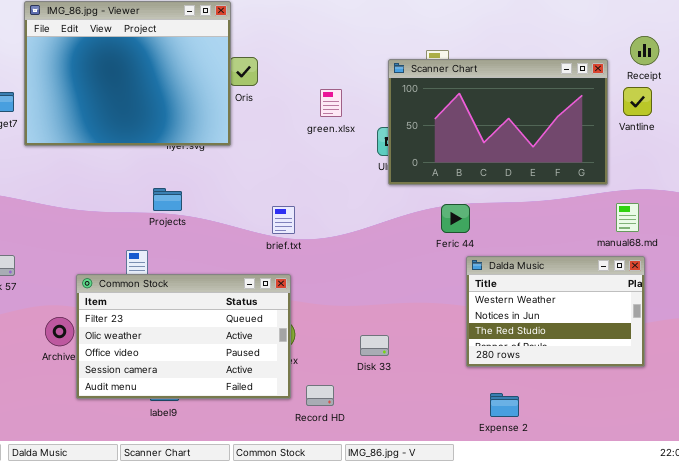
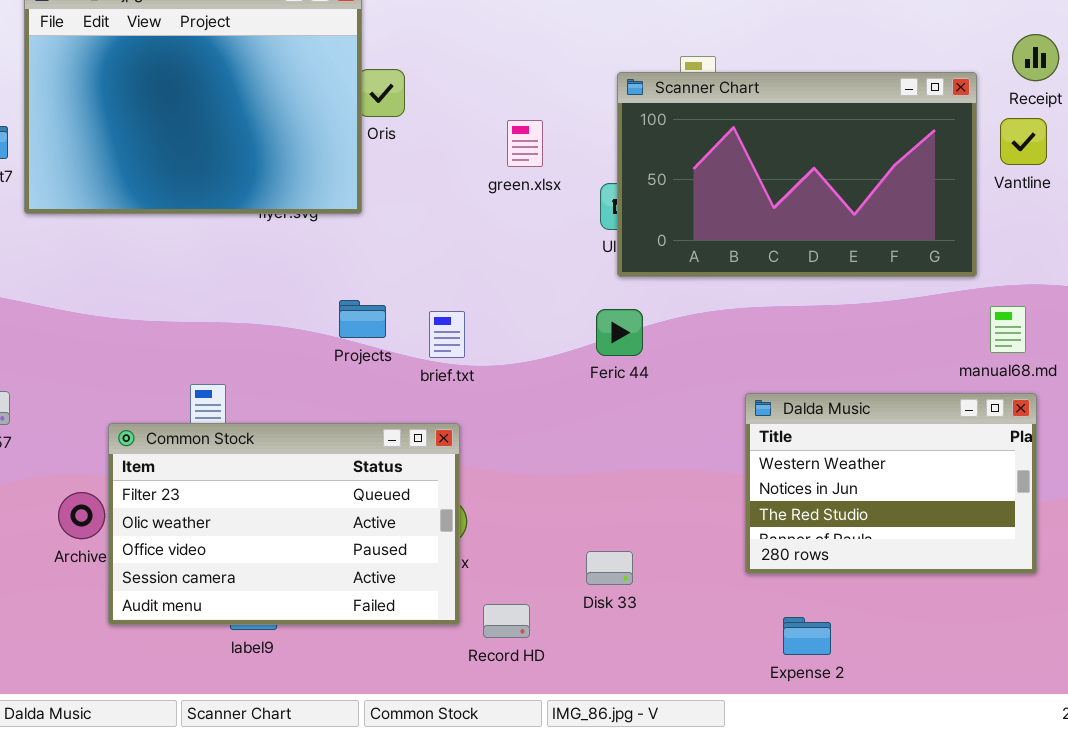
Projects: [153,188,182,211] -> [339,300,386,338], moved
Feric 44: [441,204,470,233] -> [596,309,643,356], moved
Disk 33: [360,335,389,356] -> [586,551,633,585], moved

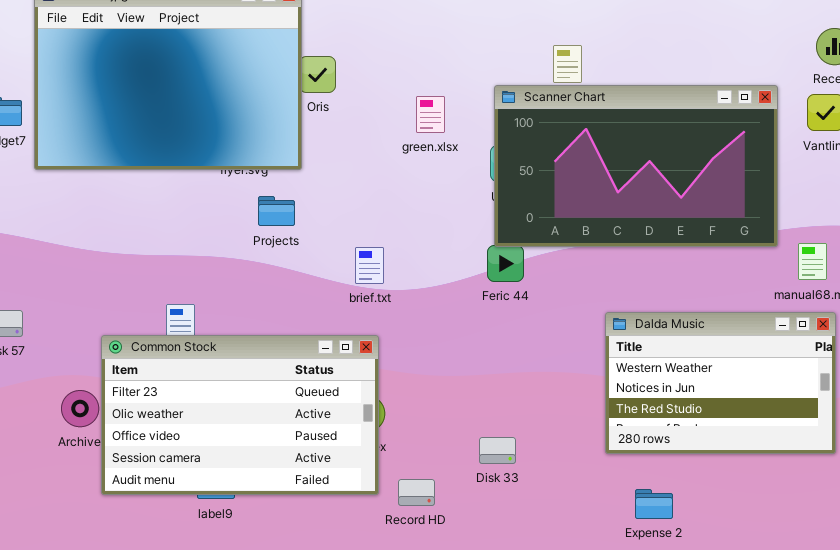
Scanner Chart: [617,72,977,277] -> [494,85,778,247], moved
Projects: [339,300,386,338] -> [258,196,295,226], moved

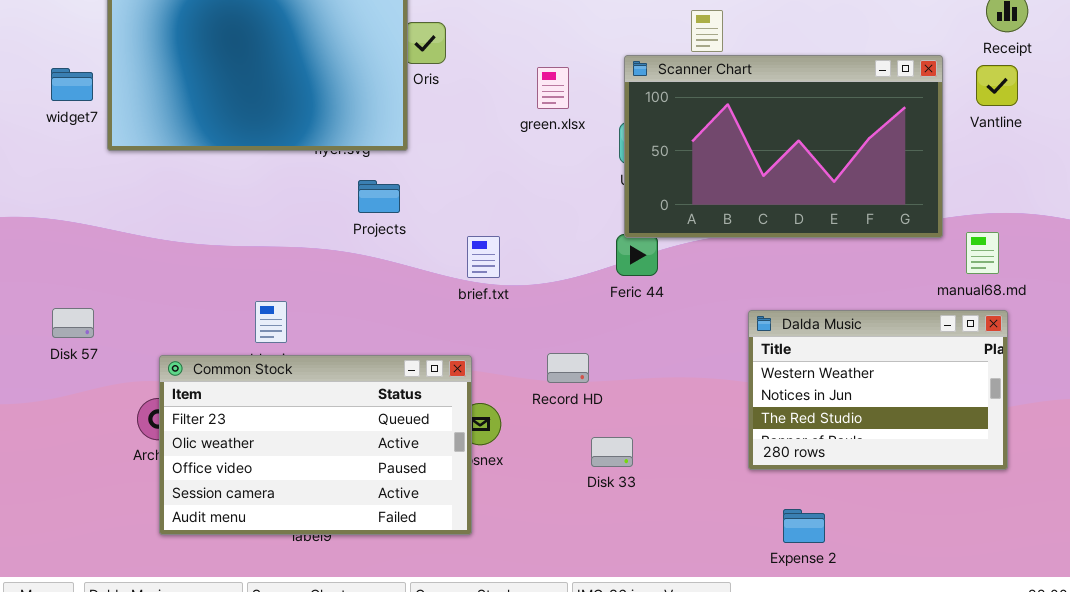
Common Stock: [101,335,379,495] -> [159,355,472,535], moved
Disk 33: [479,437,516,464] -> [591,437,633,467], moved
Record HD: [398,479,435,506] -> [547,353,589,383], moved

